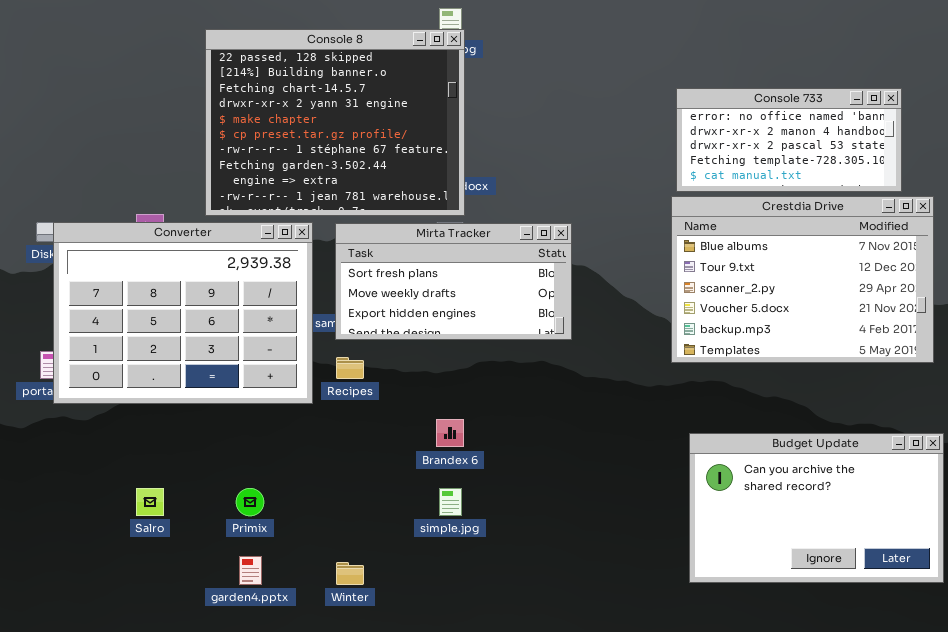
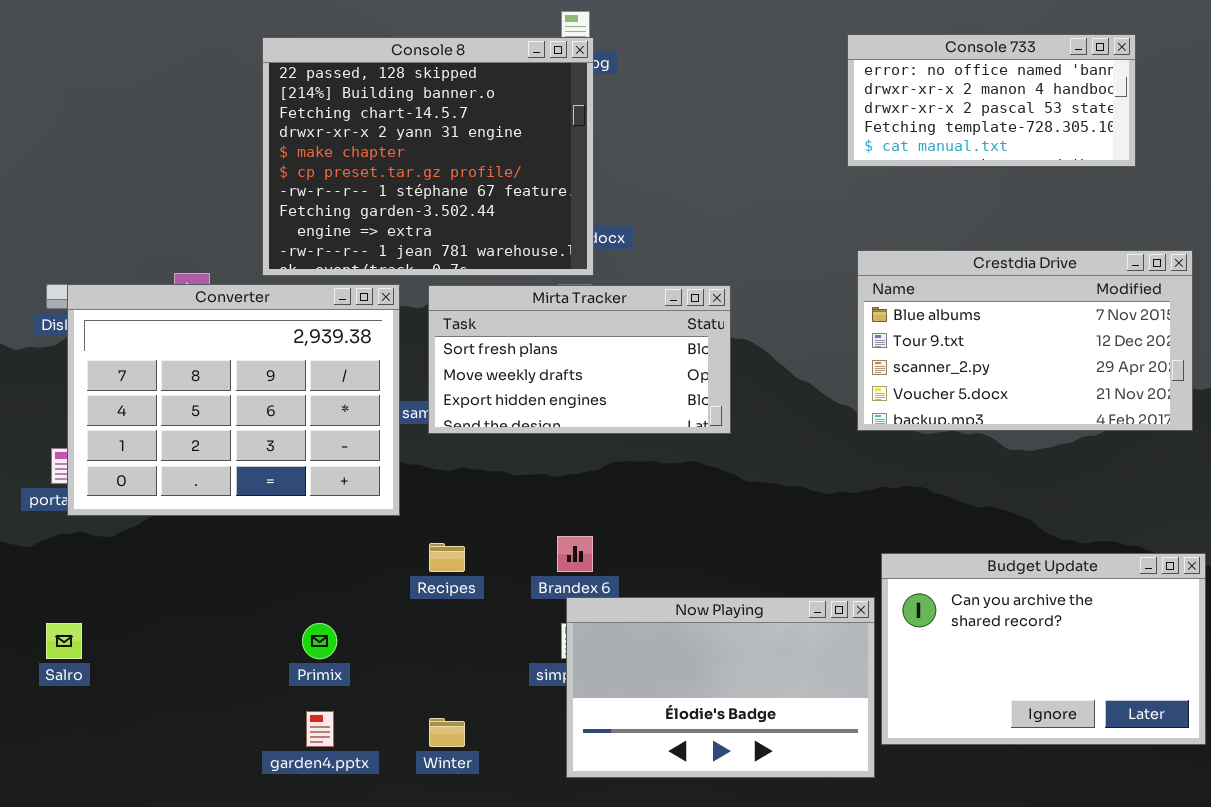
Console 733: [676,88,902,192] -> [847,34,1136,167], moved
Crestdia Drive: [671,196,934,363] -> [857,250,1193,431], resized
Recipes: [336,357,364,379] -> [429,543,465,572], moved
Now Playing: none -> [566,597,875,778], opened
Salro: [136,488,164,516] -> [46,623,82,659], moved

